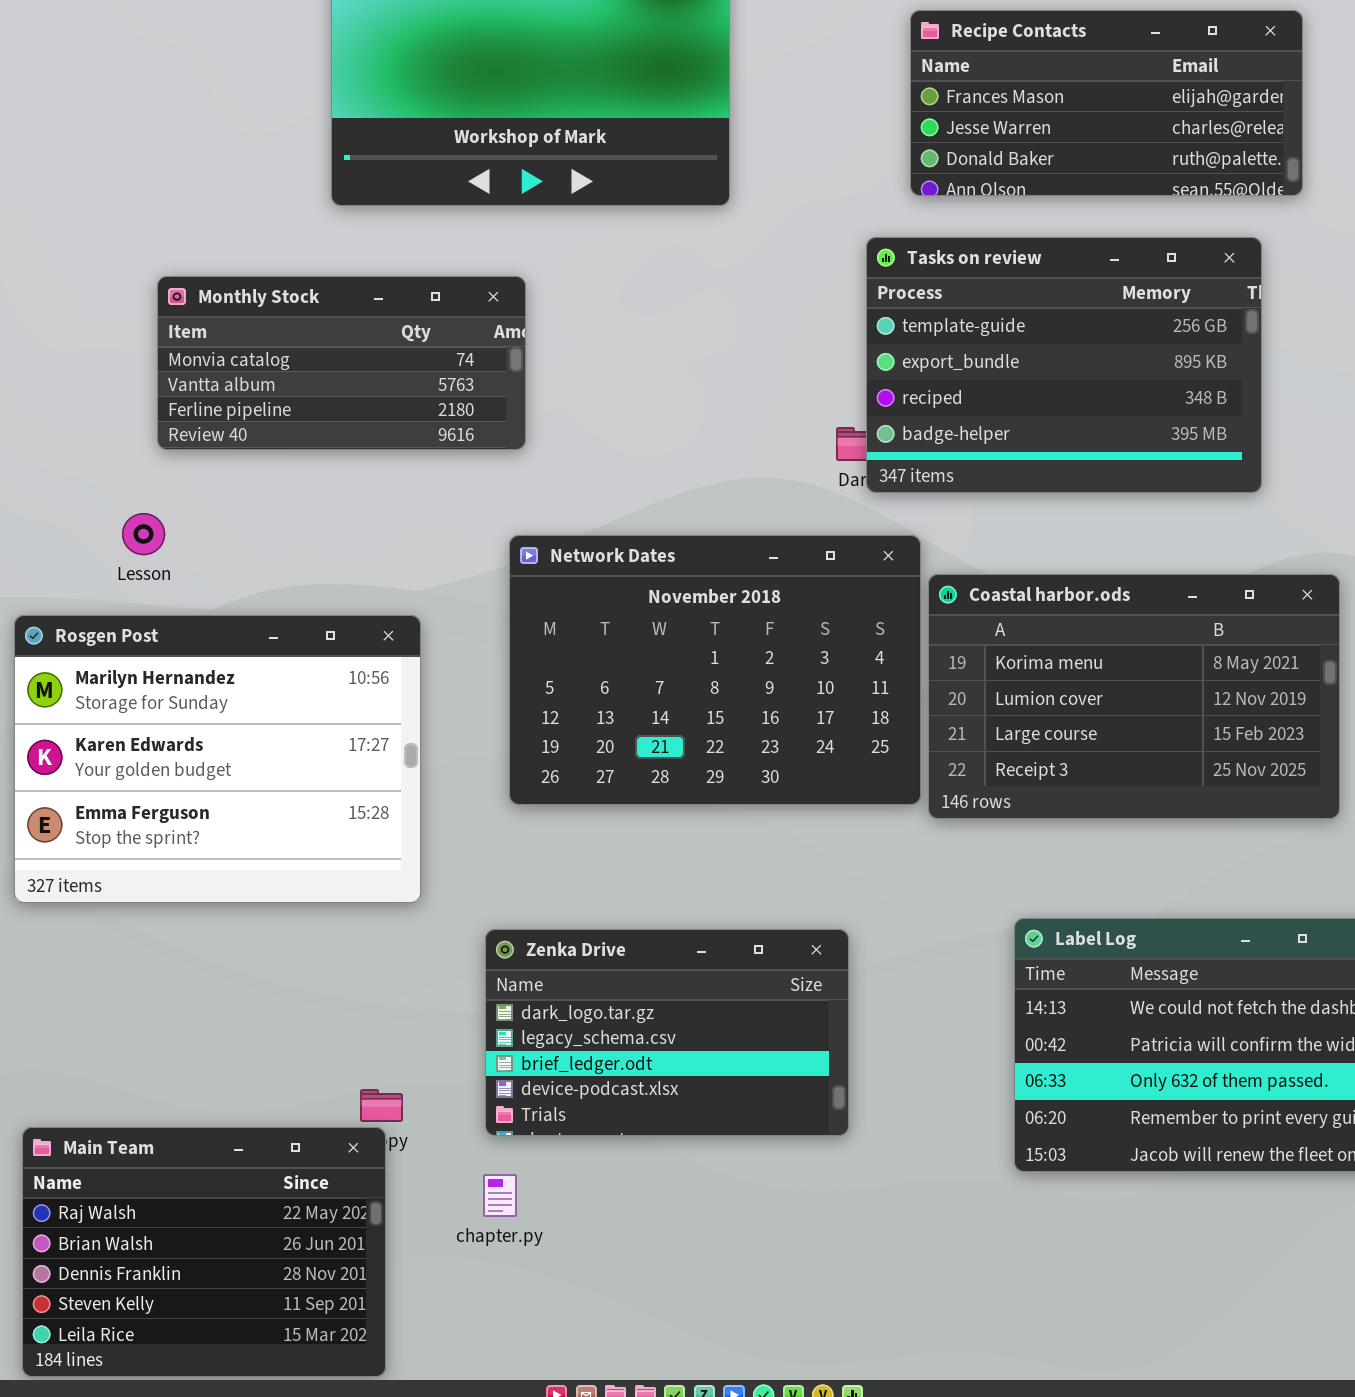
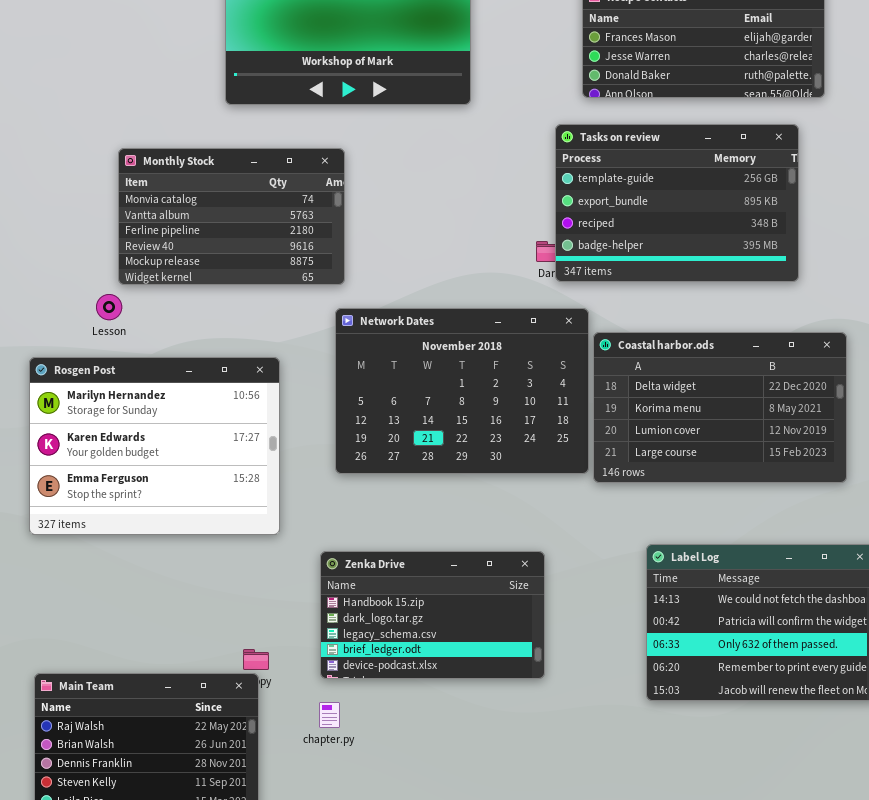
Monthly Stock: [157,276,526,450] -> [118,148,345,285], resized
Coastal harbor.ods: [928,574,1340,819] -> [593,332,847,483], scrolled up 1 row
Zenka Drive: [485,929,849,1136] -> [320,551,545,679], scrolled up 1 row

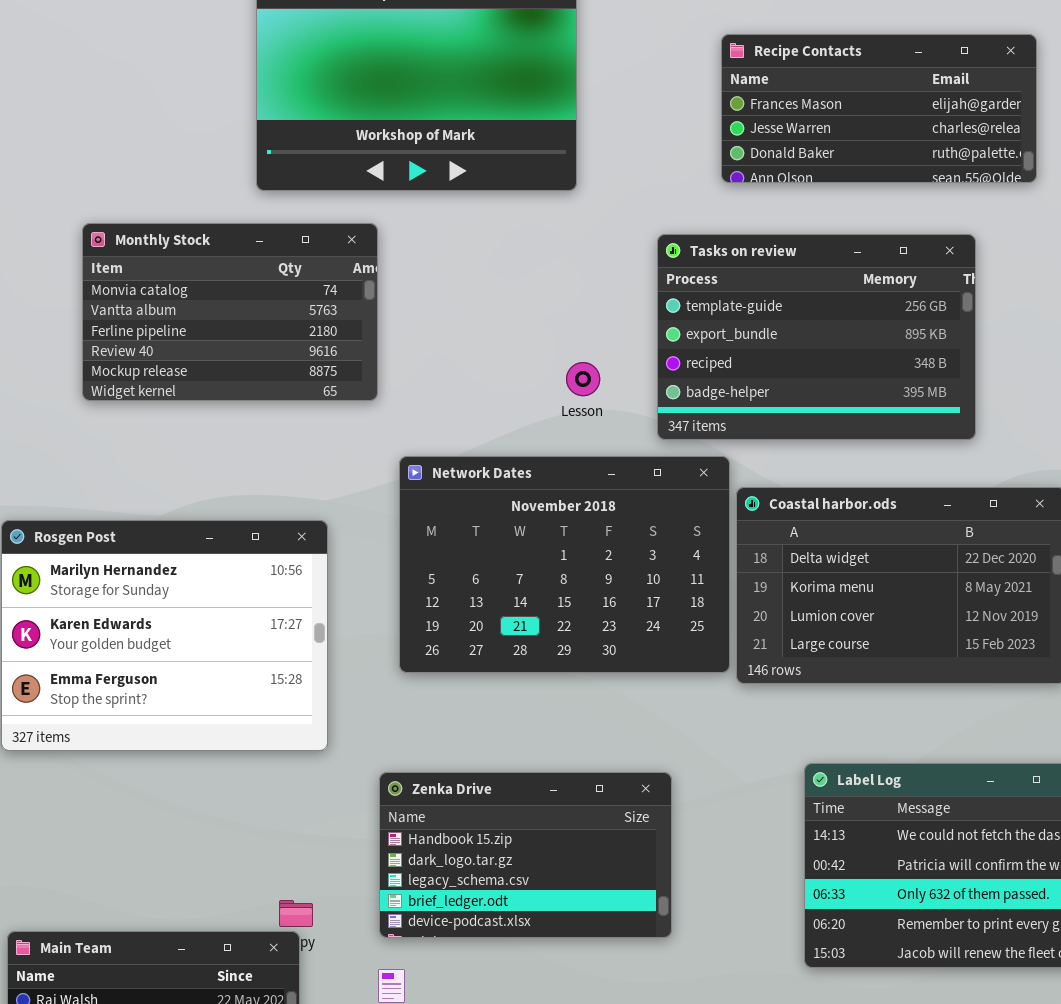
Tasks on review: [555,124,799,282] -> [657,234,976,440], moved
Monthly Stock: [118,148,345,285] -> [82,223,378,401], moved
Lesson: [96,294,122,320] -> [566,362,600,396], moved

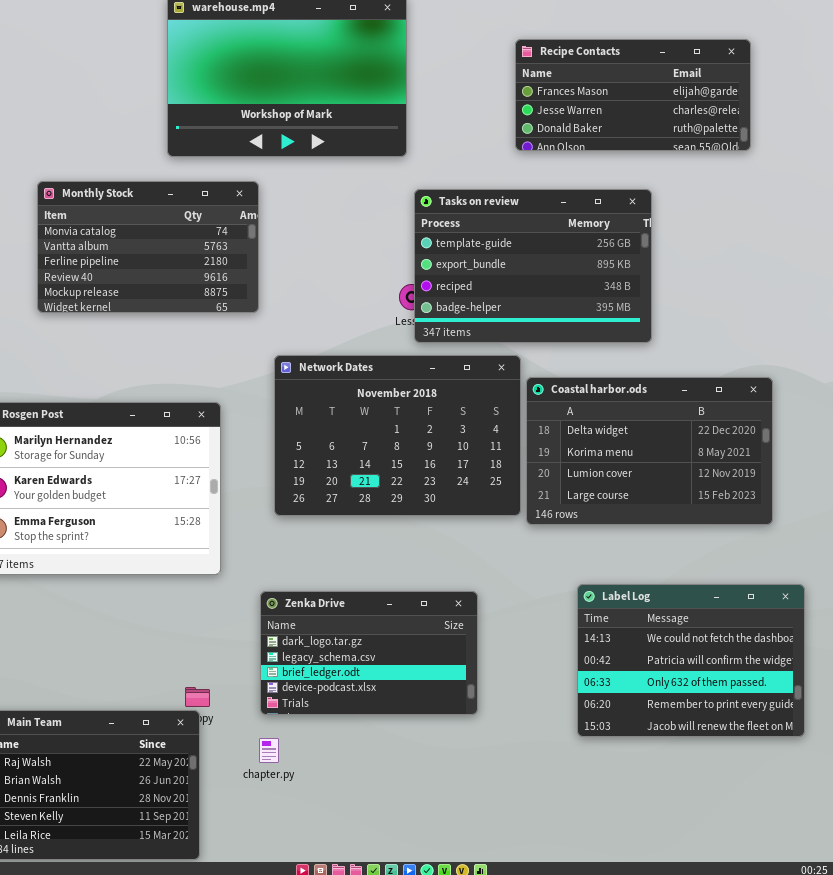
Tasks on review: [657,234,976,440] -> [414,189,652,343], moved
Zenka Drive: [379,772,672,938] -> [260,591,478,715], scrolled down 1 row

